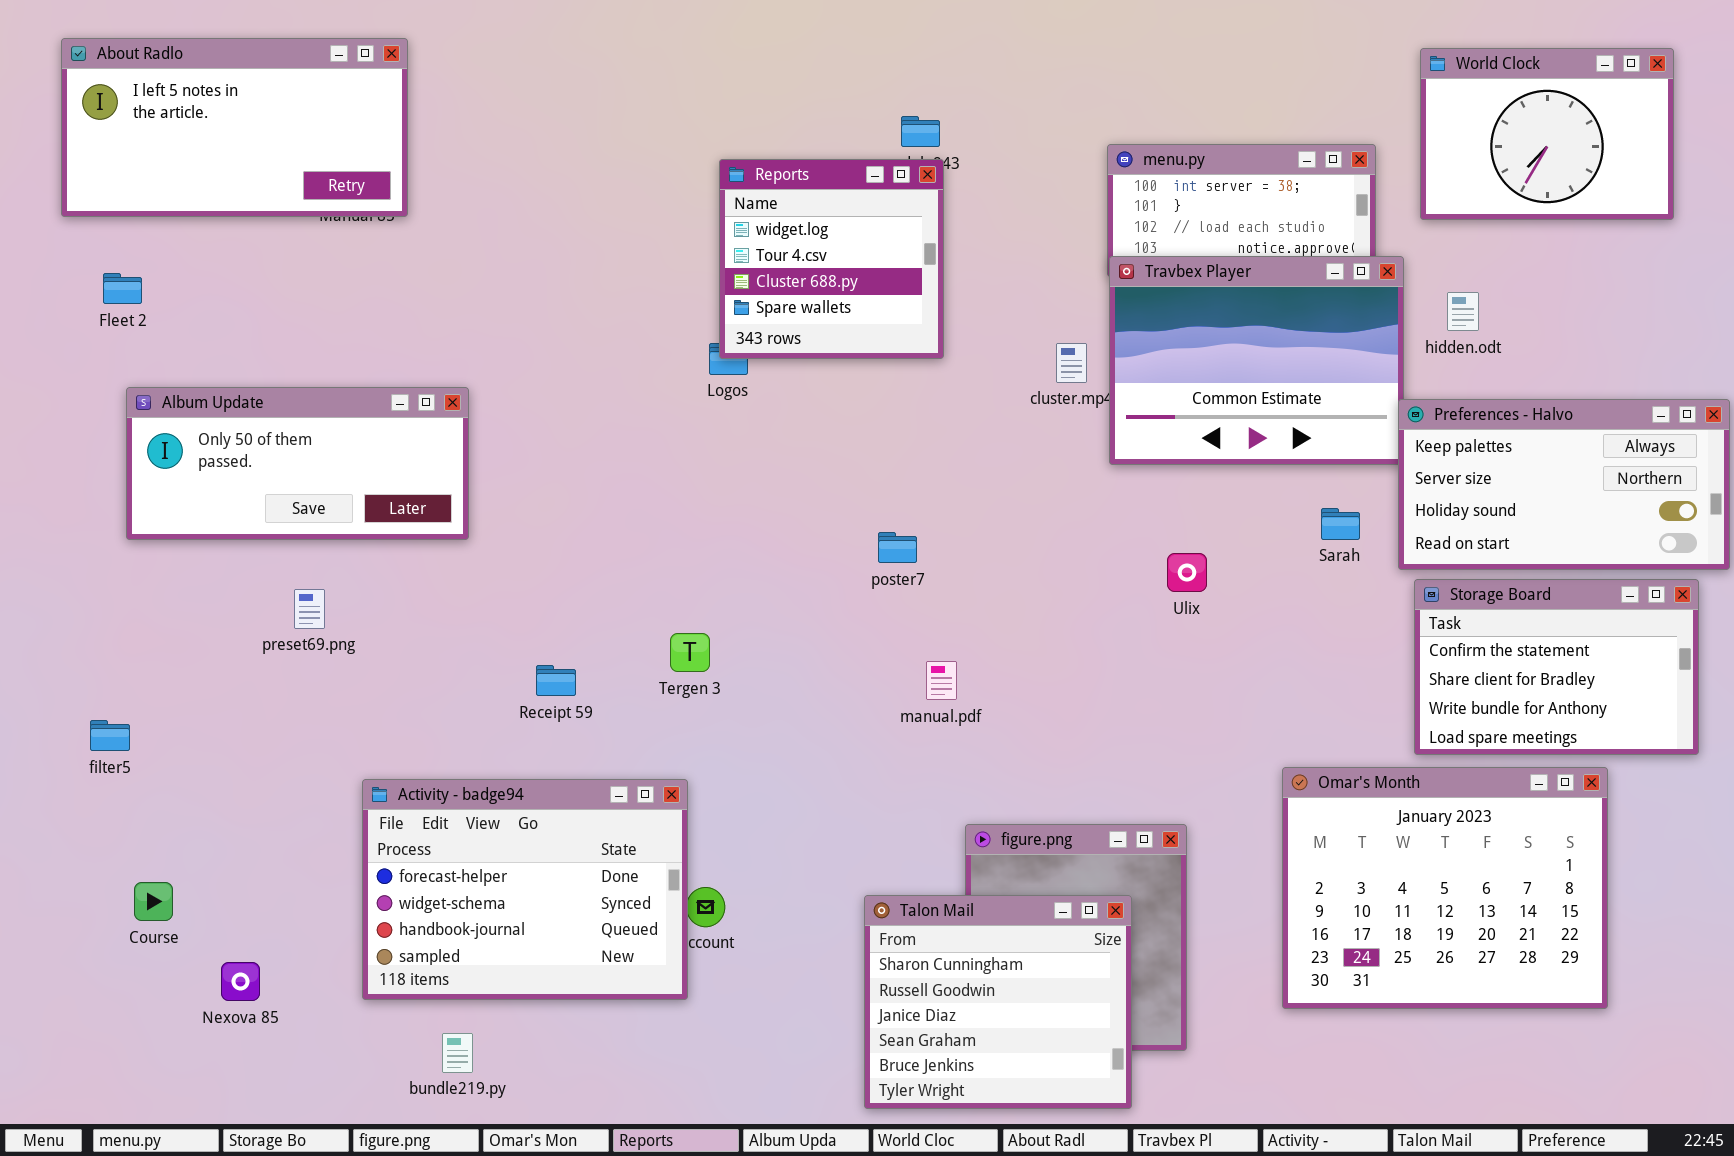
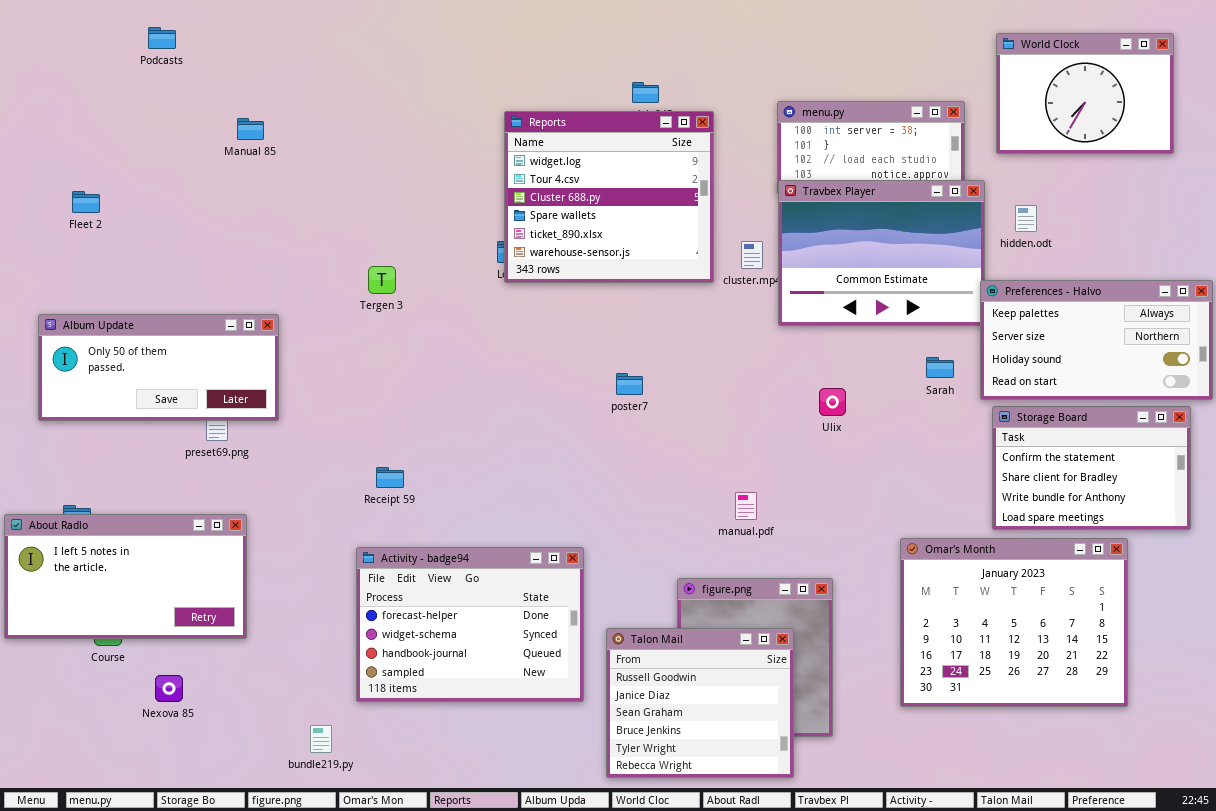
About Radlo: [61,38,408,217] -> [4,514,247,639], moved
Reports: [719,159,944,359] -> [504,111,714,283], resized
Album Update: [126,387,469,540] -> [38,314,279,421], moved
Tergen 3: [670,633,710,672] -> [368,266,396,294], moved
manual.pdf: [926,661,957,700] -> [735,492,757,520], moved
Activity - badge94: [362,779,688,1000] -> [356,547,584,702], moved
Talon Mail: [864,895,1132,1109] -> [606,628,794,778], scrolled down 1 row

